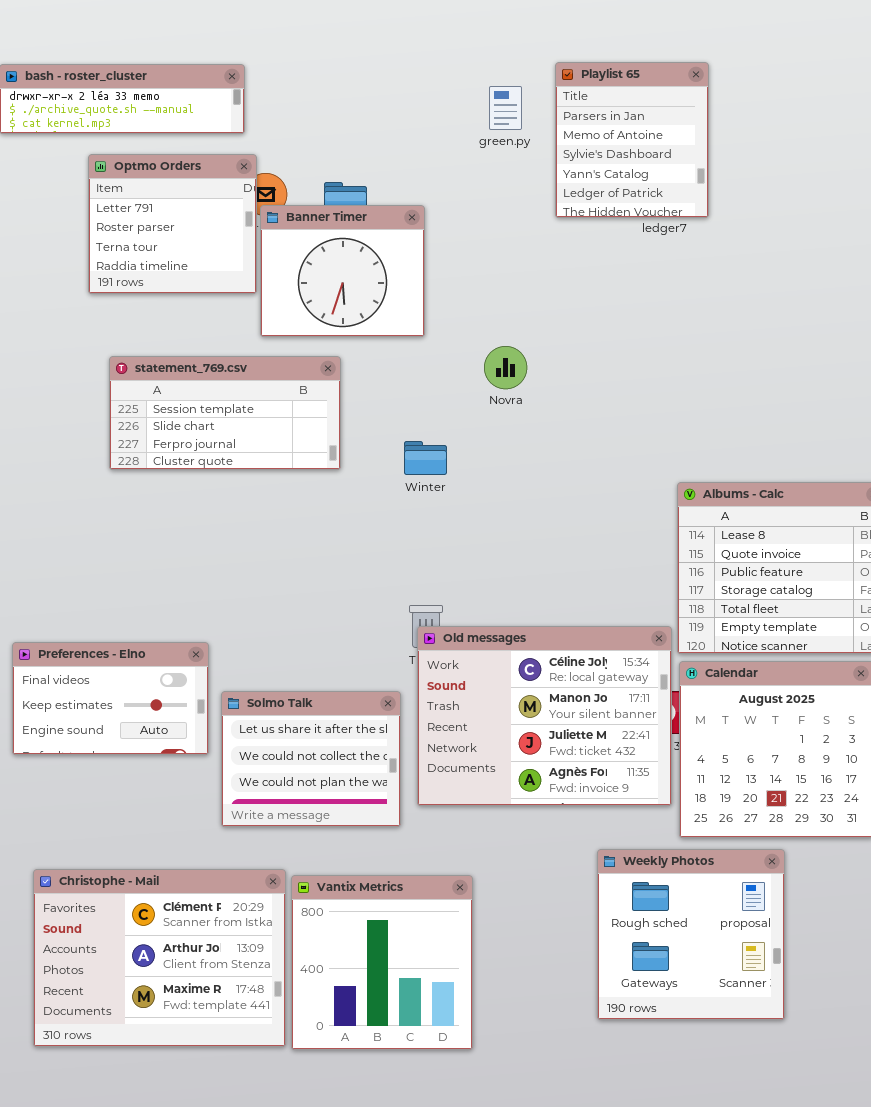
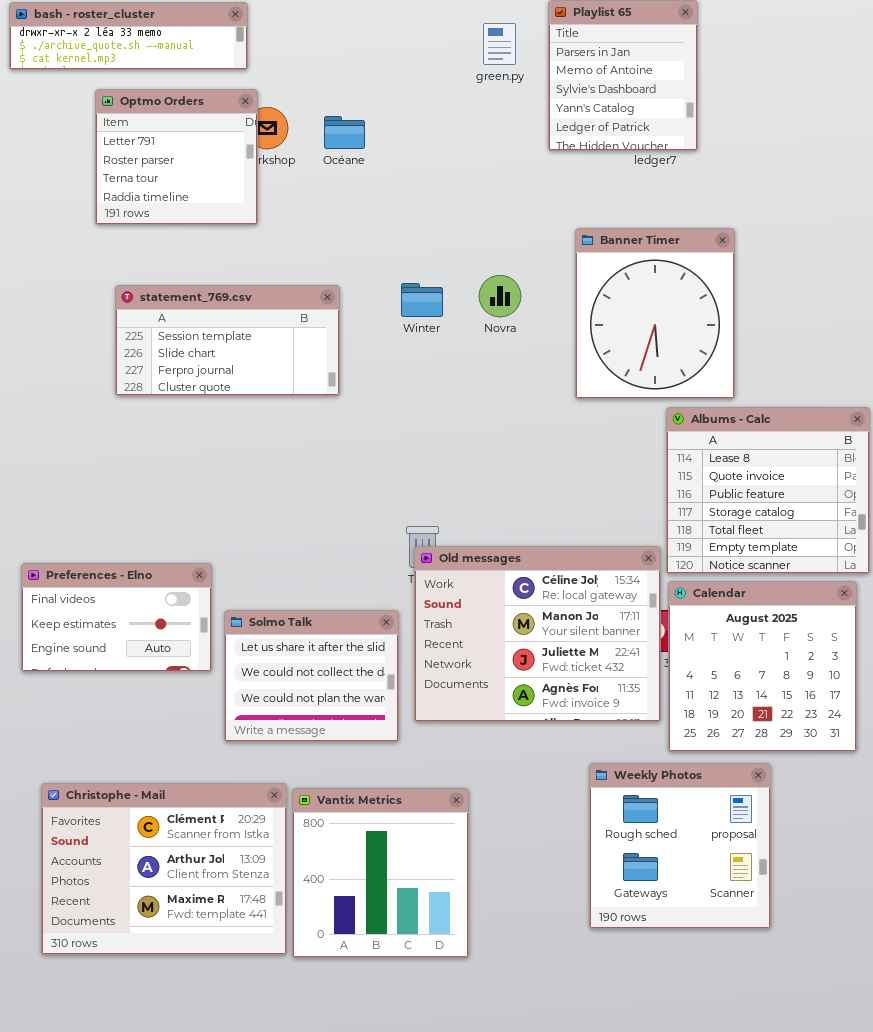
Banner Timer: [260,205,425,337] -> [575,228,735,399], moved, resized
Winter: [404,441,447,475] -> [401,283,443,317], moved

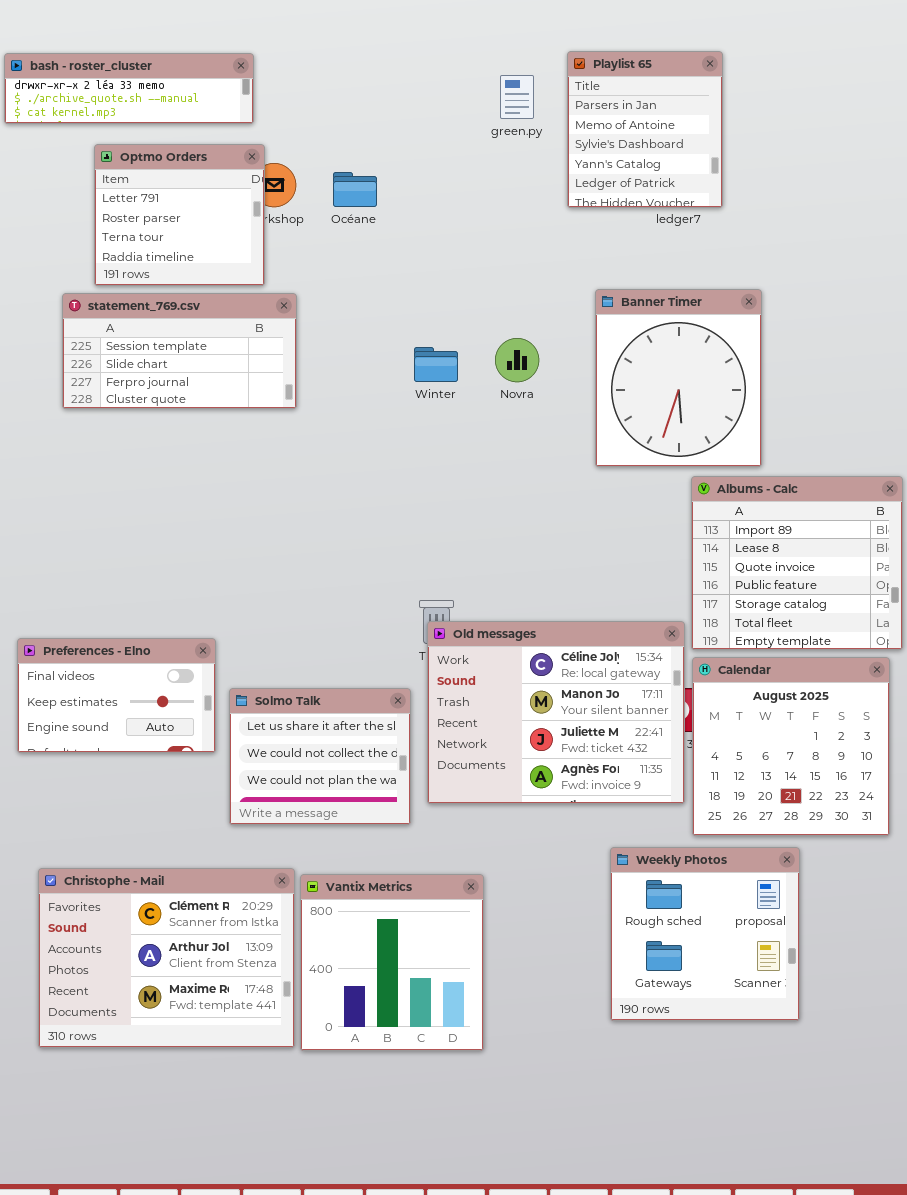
statement_769.csv: [115,285,340,396] -> [62,293,297,409], moved
Albums - Calc: [666,407,870,574] -> [691,476,903,650], scrolled up 1 row

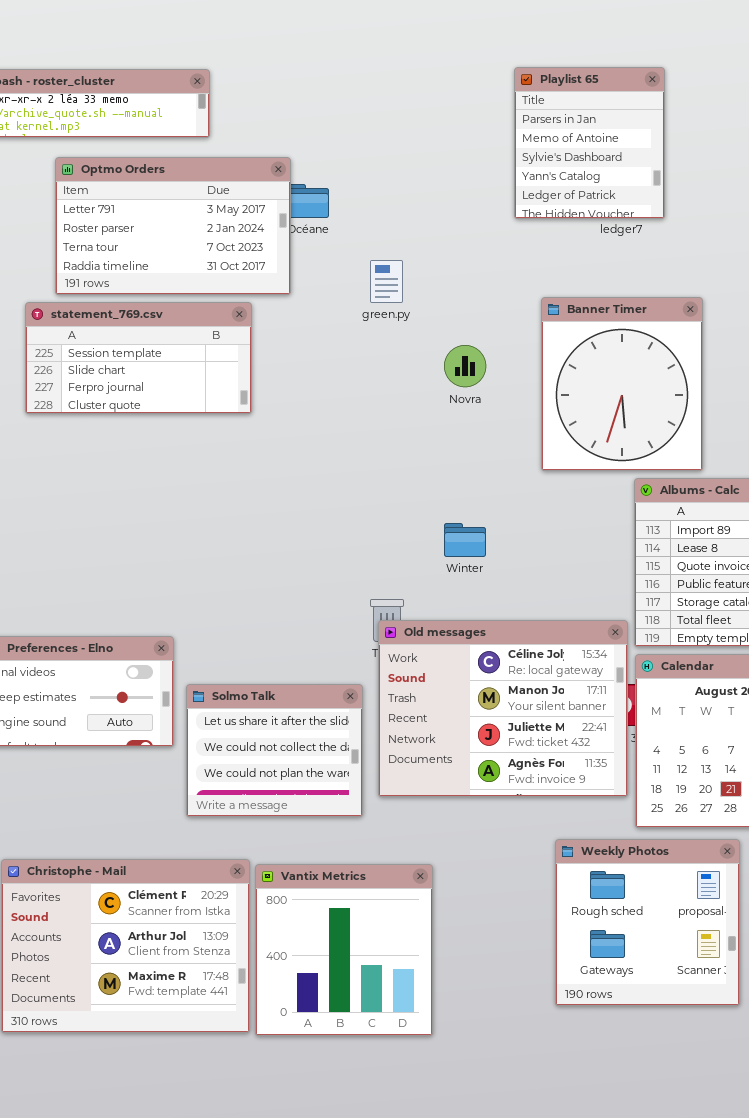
green.py: [500,75,534,119] -> [370,260,403,303], moved
Optmo Orders: [94,144,265,286] -> [55,157,291,295], resized
Winter: [414,347,458,382] -> [444,523,486,557], moved

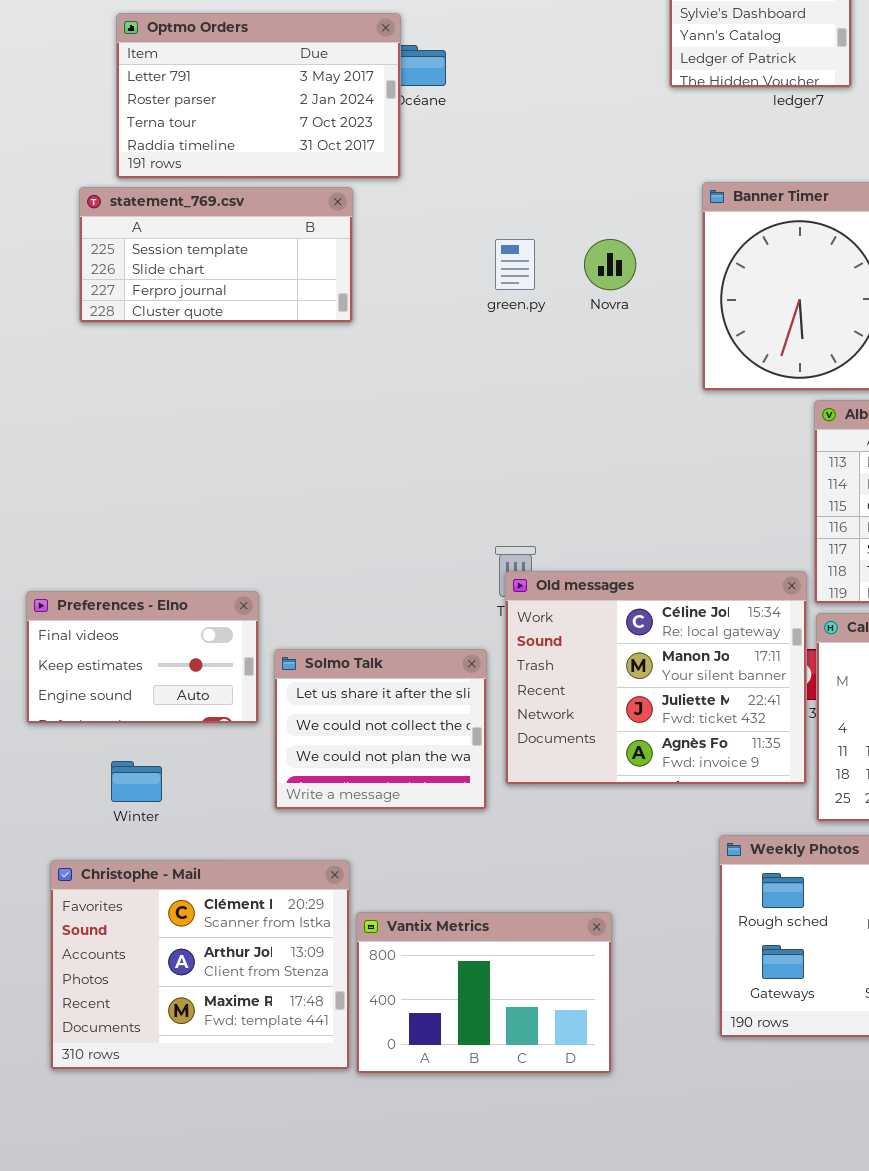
green.py: [370,260,403,303] -> [495,239,535,290], moved
Winter: [444,523,486,557] -> [111,761,162,802], moved
Vantix Metrics: [255,864,433,1036] -> [356,912,612,1074], resized

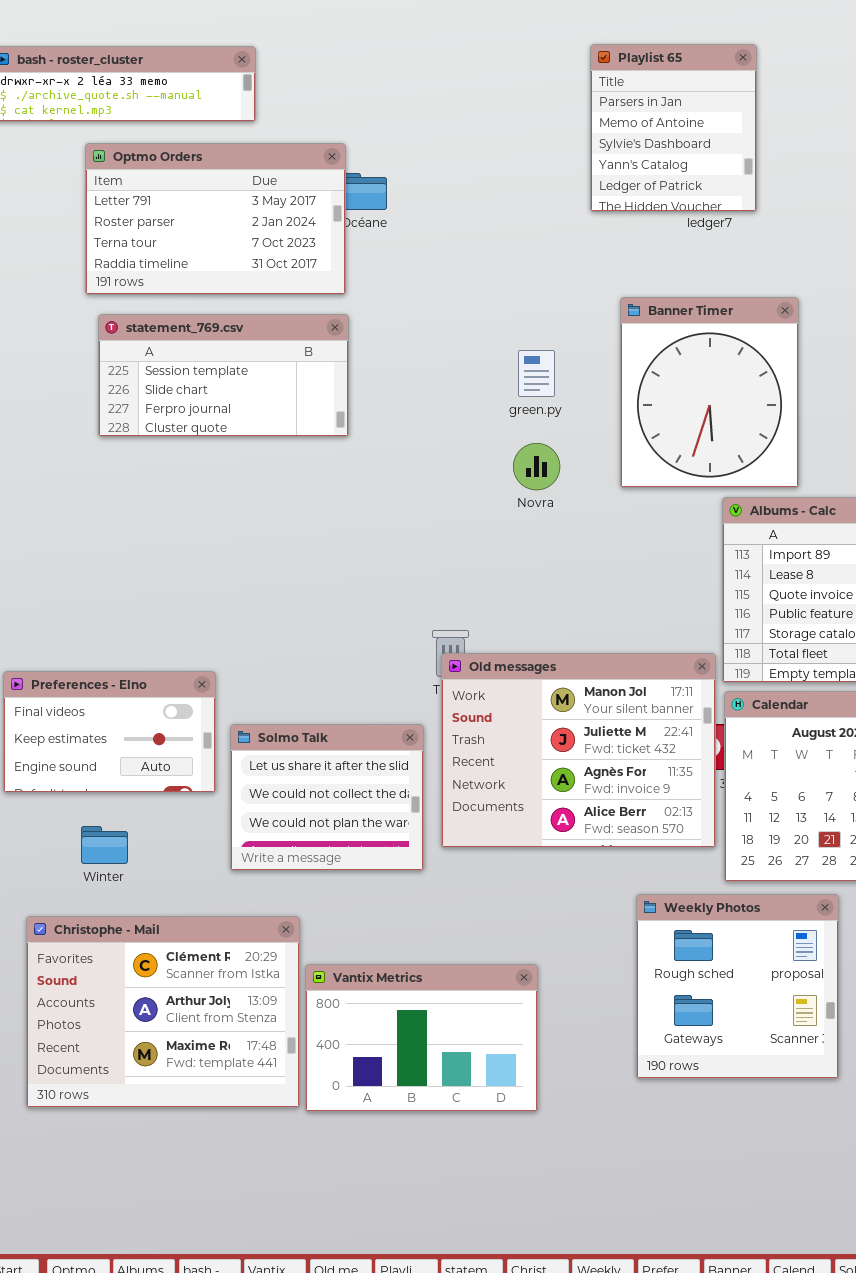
statement_769.csv: [79,187,353,323] -> [98,314,349,437], moved
green.py: [495,239,535,290] -> [518,350,555,397], moved
Novra: [584,239,636,290] -> [513,443,560,490], moved
Old messages: [505,571,807,785] -> [441,653,716,848], scrolled down 1 row

